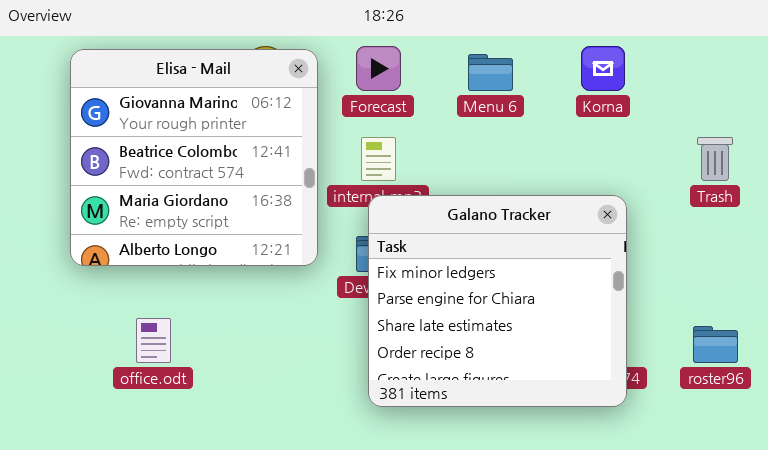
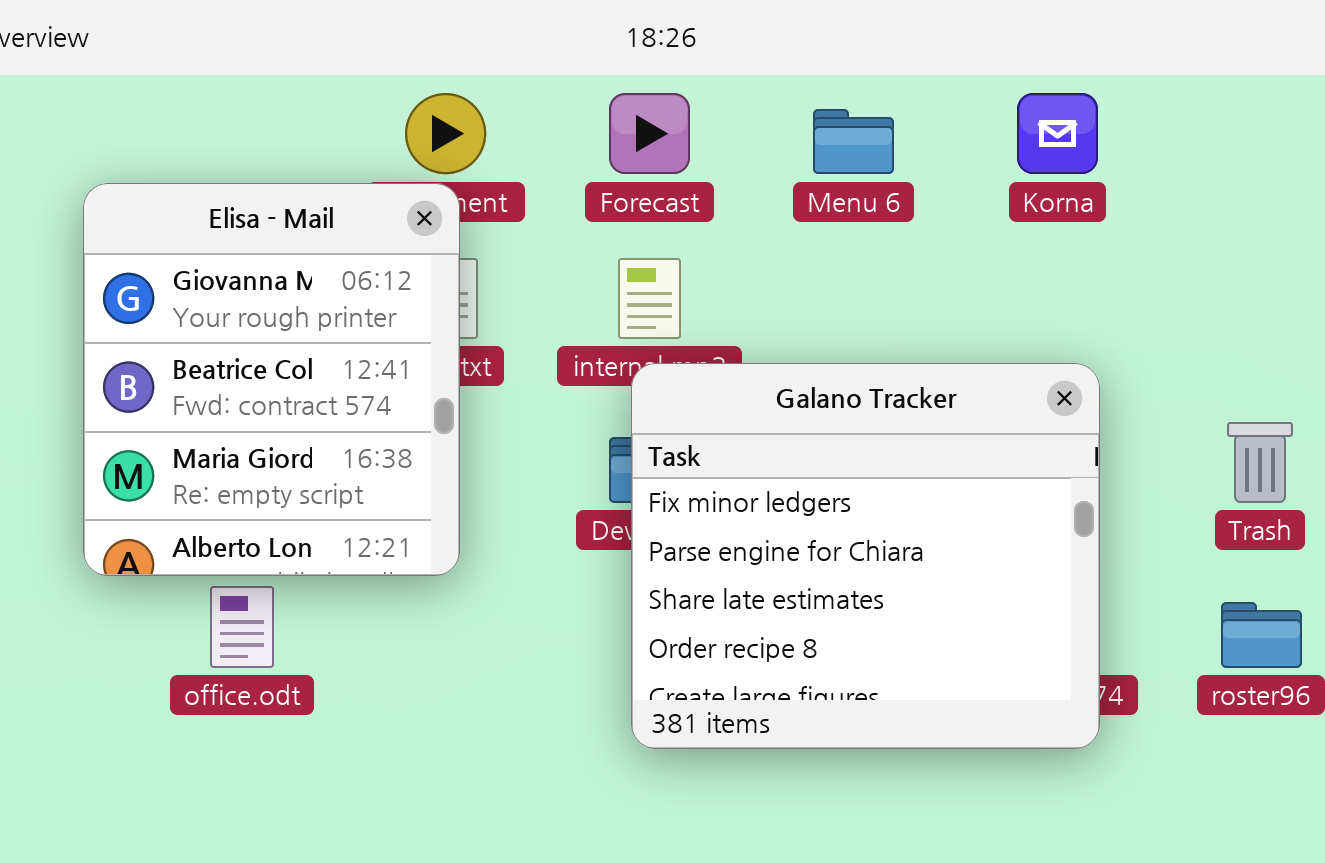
Elisa - Mail: [70,49,318,266] -> [83,183,460,576], moved, resized
Trash: [697,137,733,181] -> [1227,422,1293,503], moved

